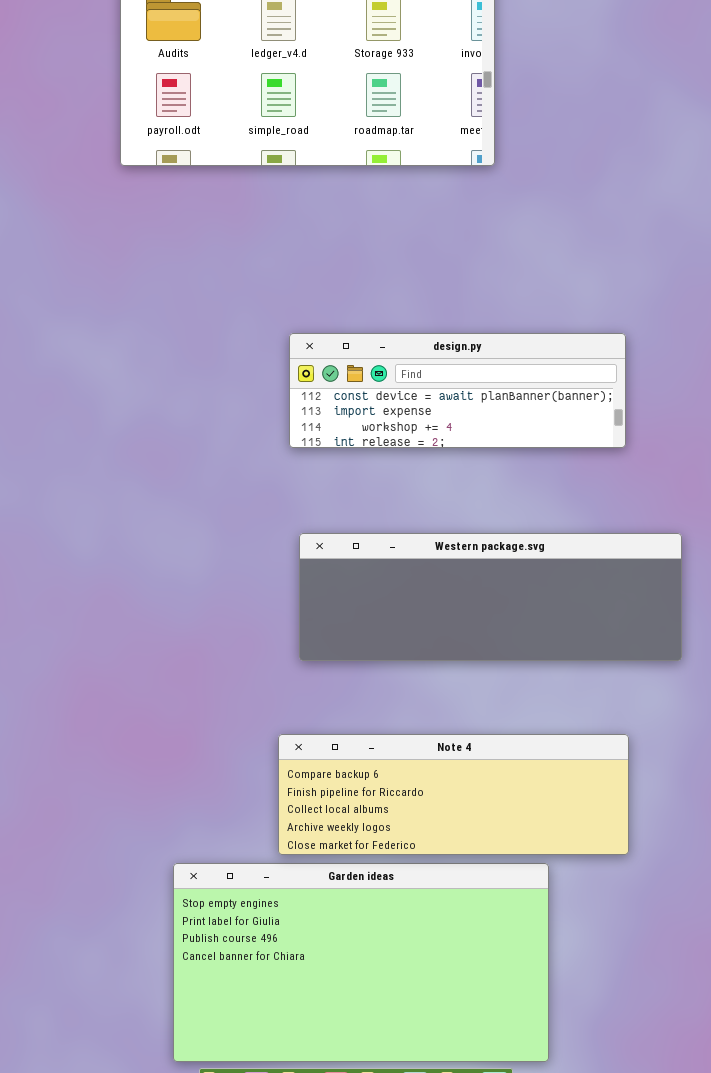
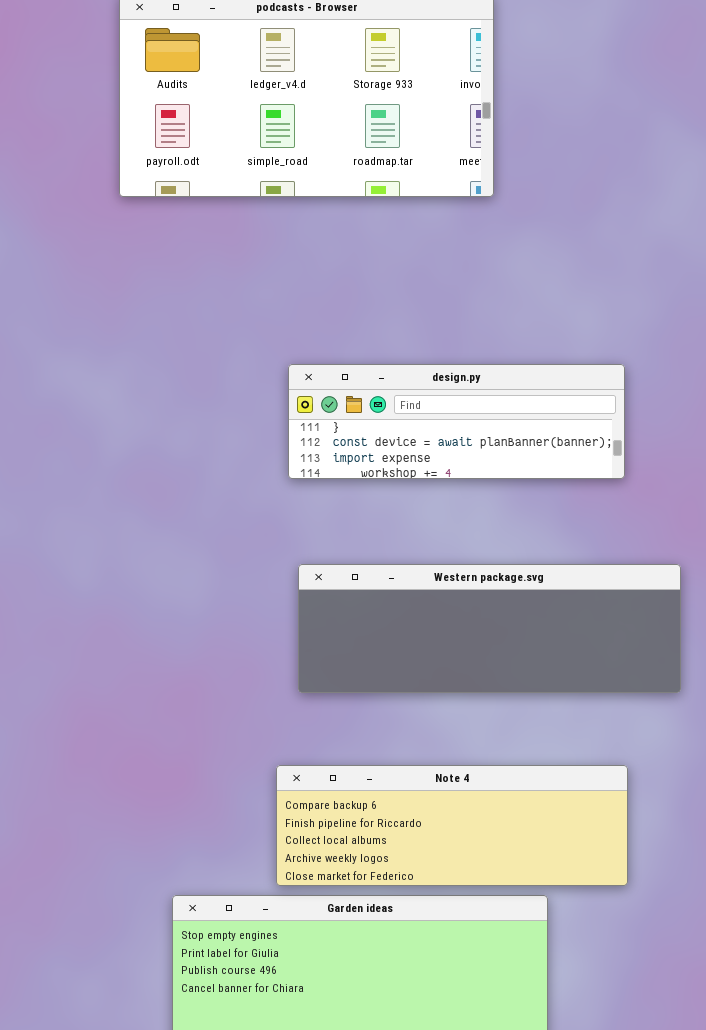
design.py: [289,333,626,448] -> [288,364,625,479], scrolled up 1 row

